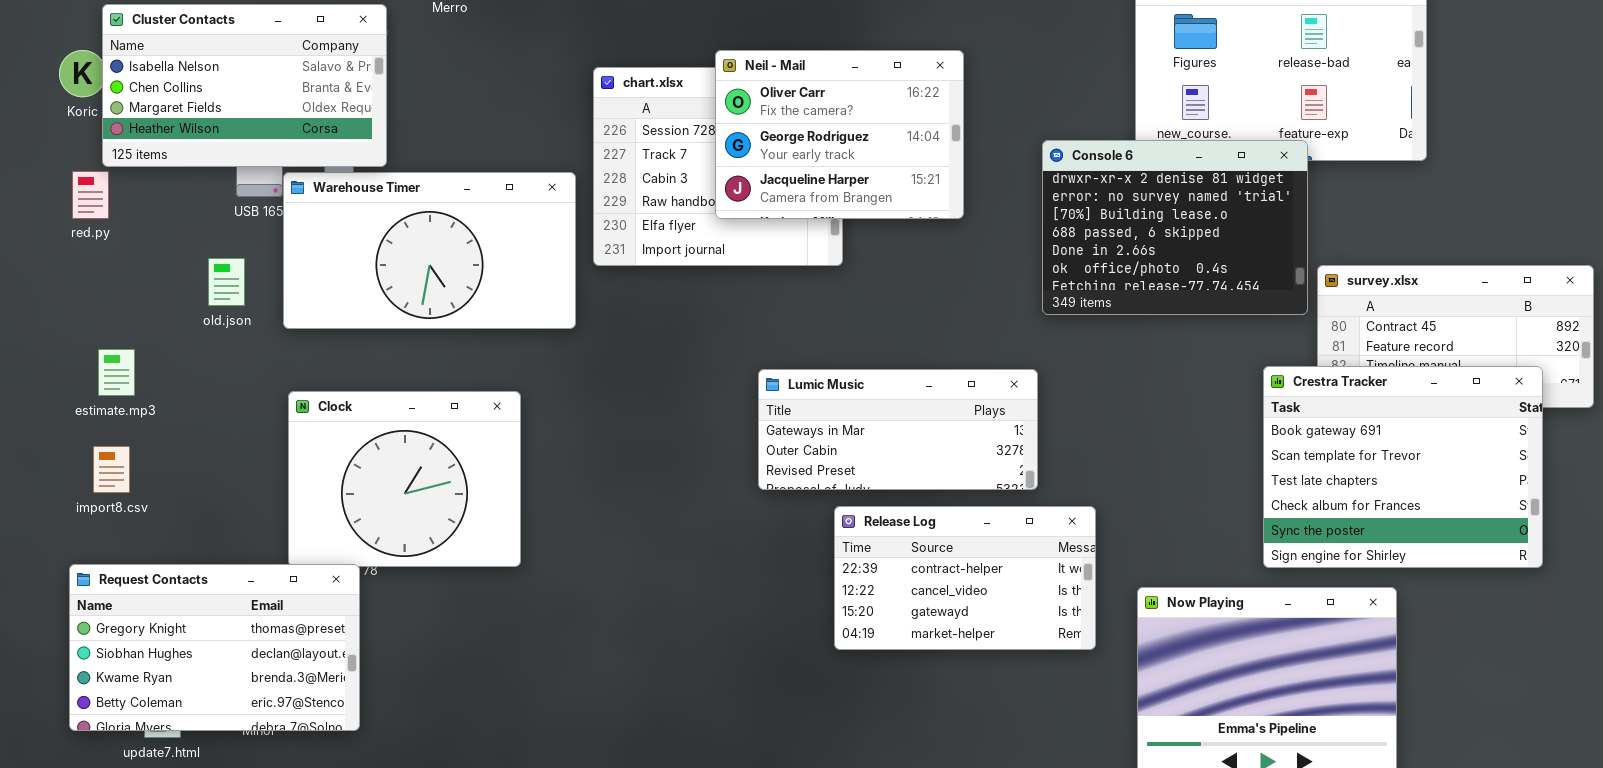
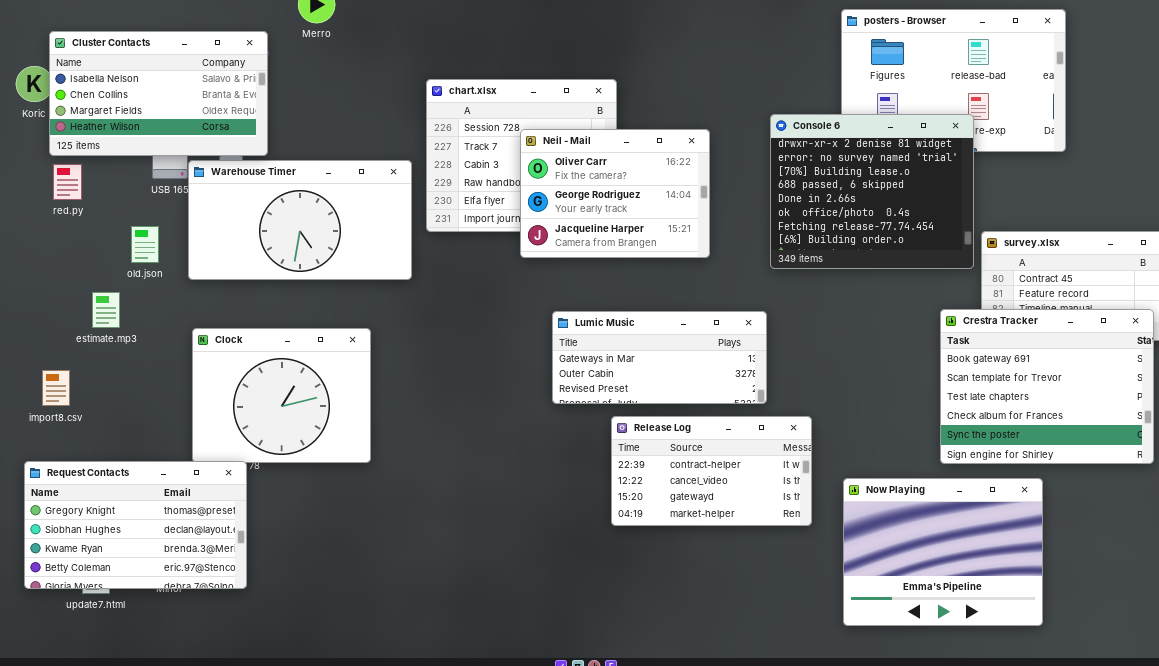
Neil - Mail: [715,50,964,219] -> [520,129,710,258], moved
Console 6: [1042,140,1308,315] -> [770,114,974,269], resized
red.py: [72,171,109,219] -> [53,164,82,200], moved
estimate.mp3: [98,349,135,396] -> [92,292,120,328], moved

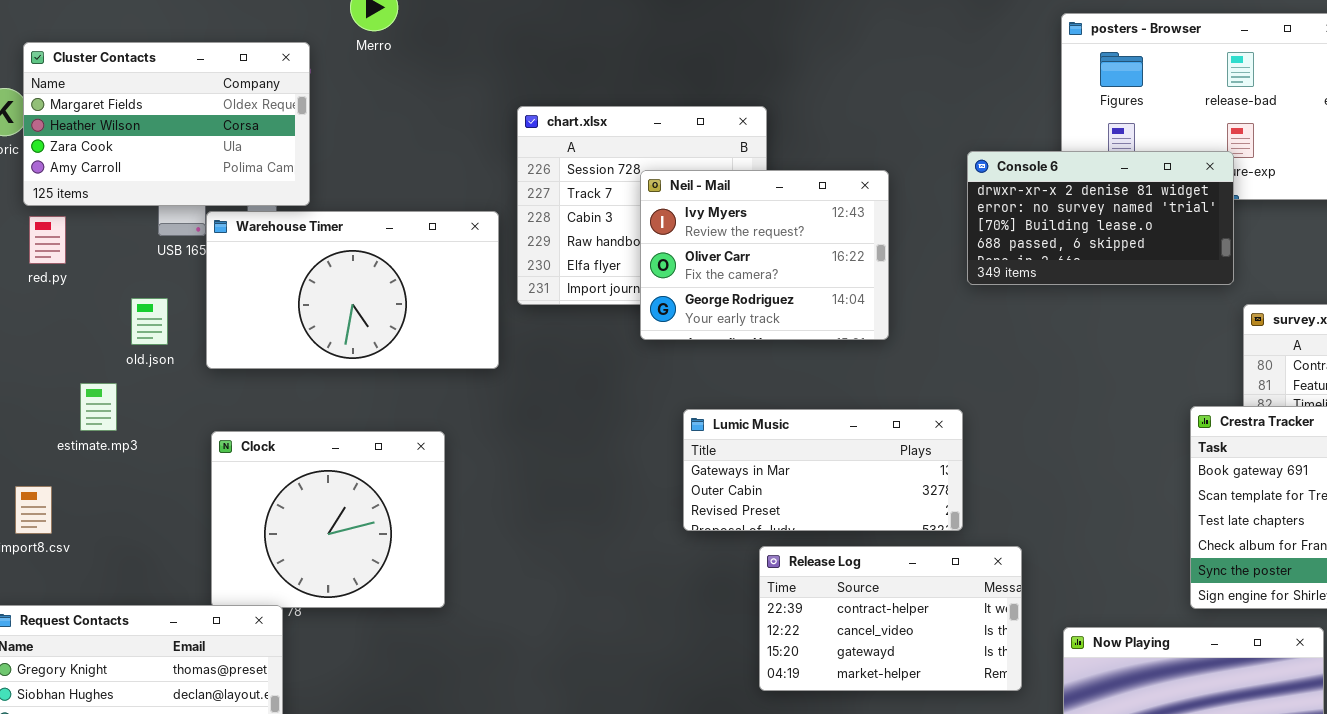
Cluster Contacts: [49,31,268,156] -> [23,42,310,206], scrolled down 2 rows
Console 6: [770,114,974,269] -> [967,151,1234,285], resized
Neil - Mail: [520,129,710,258] -> [640,170,889,340], scrolled up 1 row

